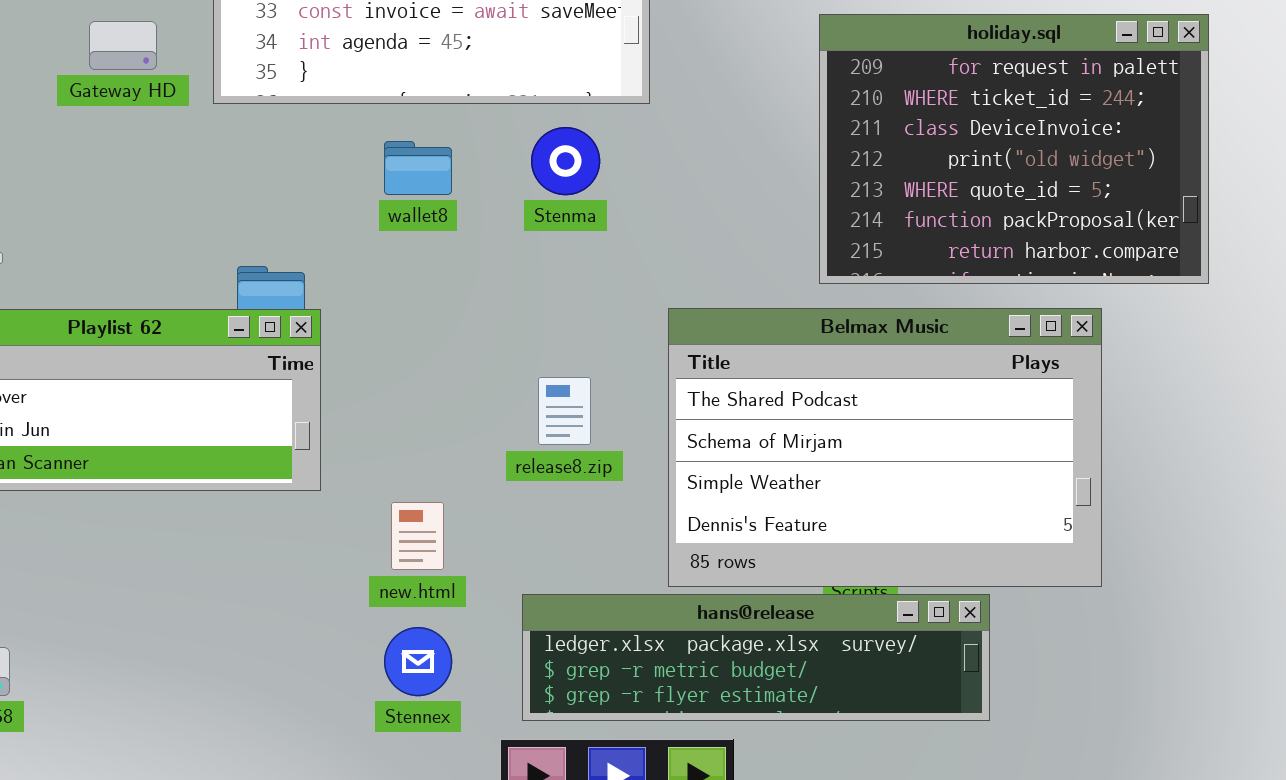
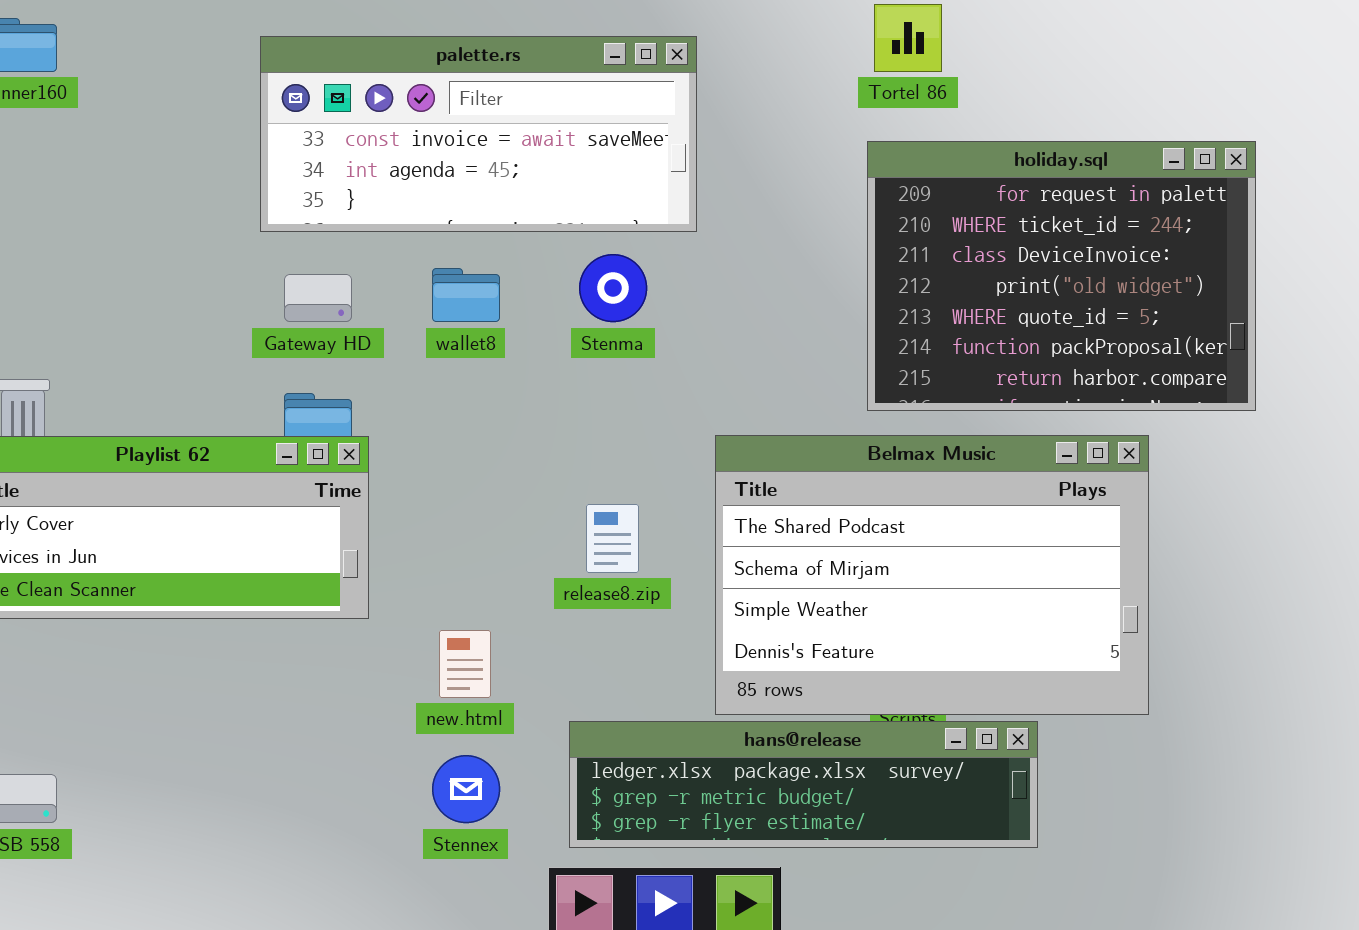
Gateway HD: [89,21,157,70] -> [284,274,352,322], moved

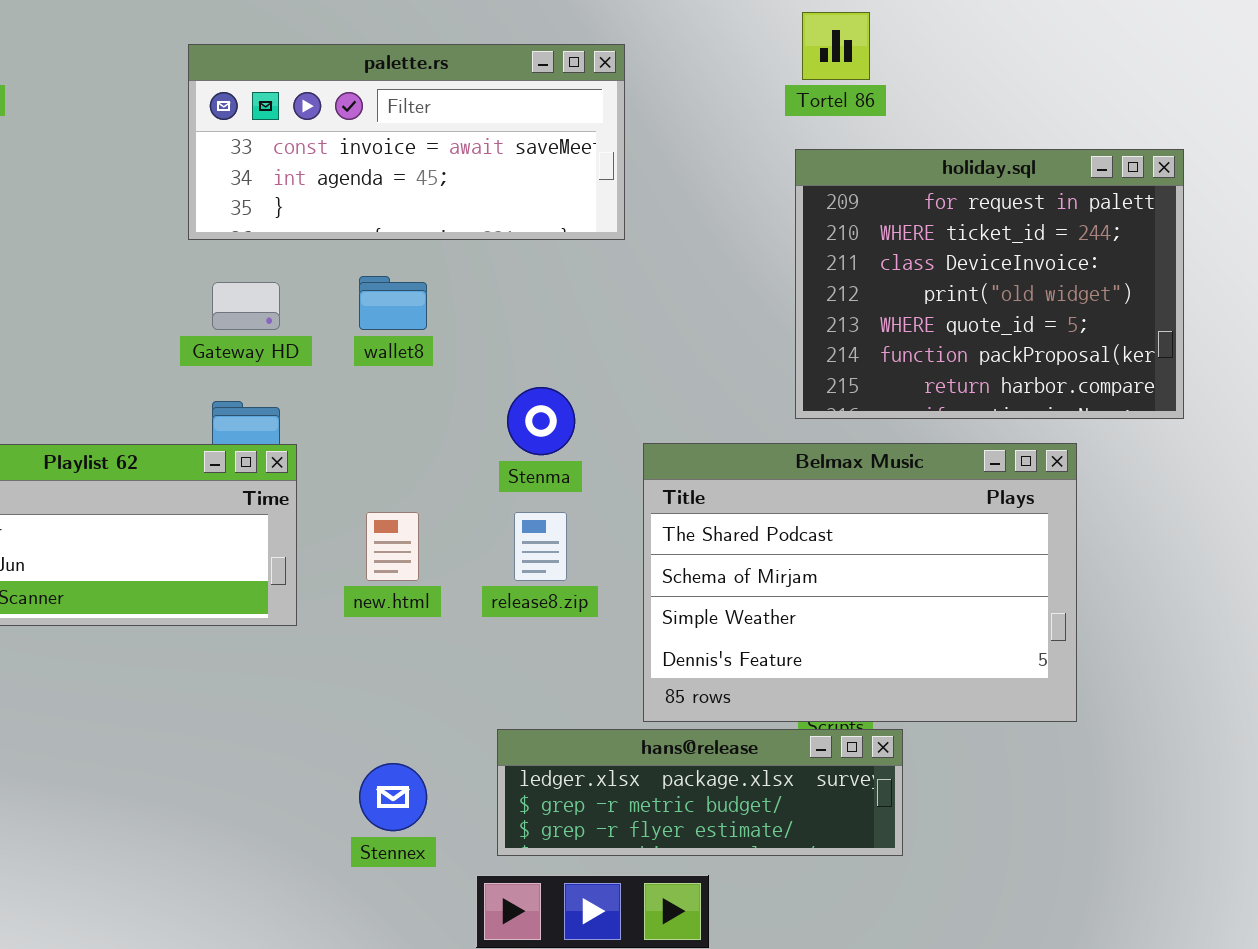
Stenma: [579,254,647,322] -> [507,387,575,455], moved
new.html: [439,630,491,698] -> [366,512,419,581], moved
hans@release: [569,721,1038,848] -> [497,729,903,856], resized

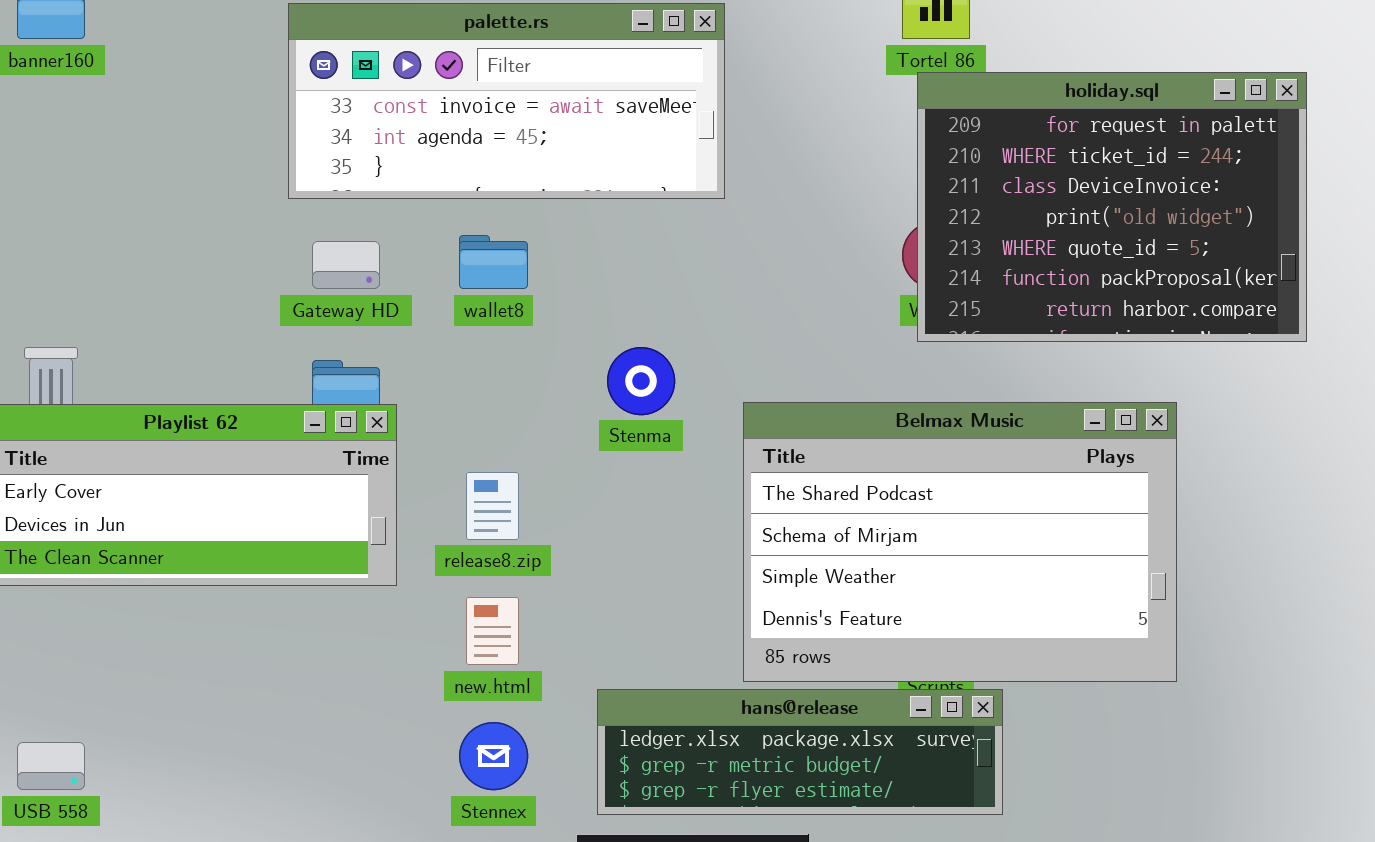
holiday.sql: [795,149,1184,419] -> [917,72,1307,342], moved
new.html: [366,512,419,581] -> [466,597,519,665], moved
release8.zip: [514,512,567,581] -> [466,472,519,540], moved

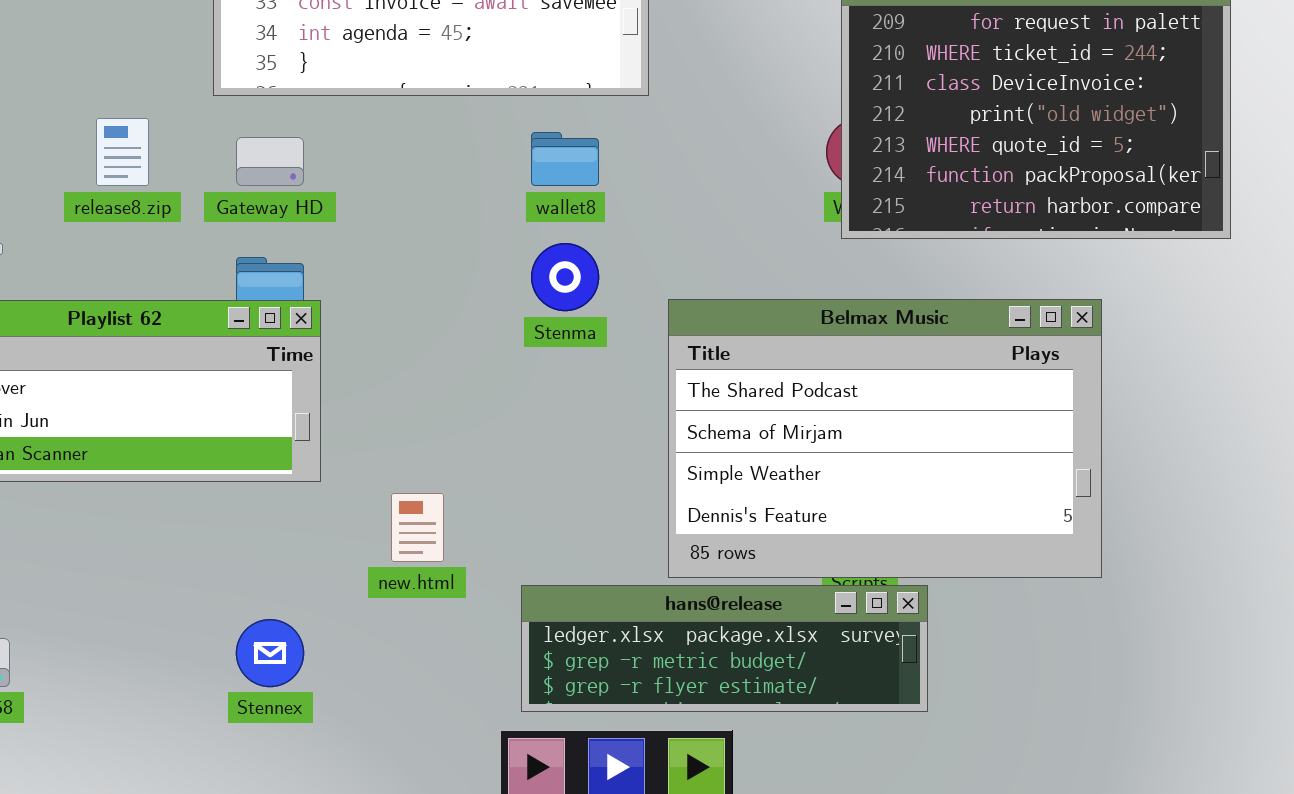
wallet8: [459,235,528,289] -> [531,132,599,186], moved
release8.zip: [466,472,519,540] -> [96,118,149,186], moved
Stennex: [459,722,528,790] -> [236,619,304,687], moved

